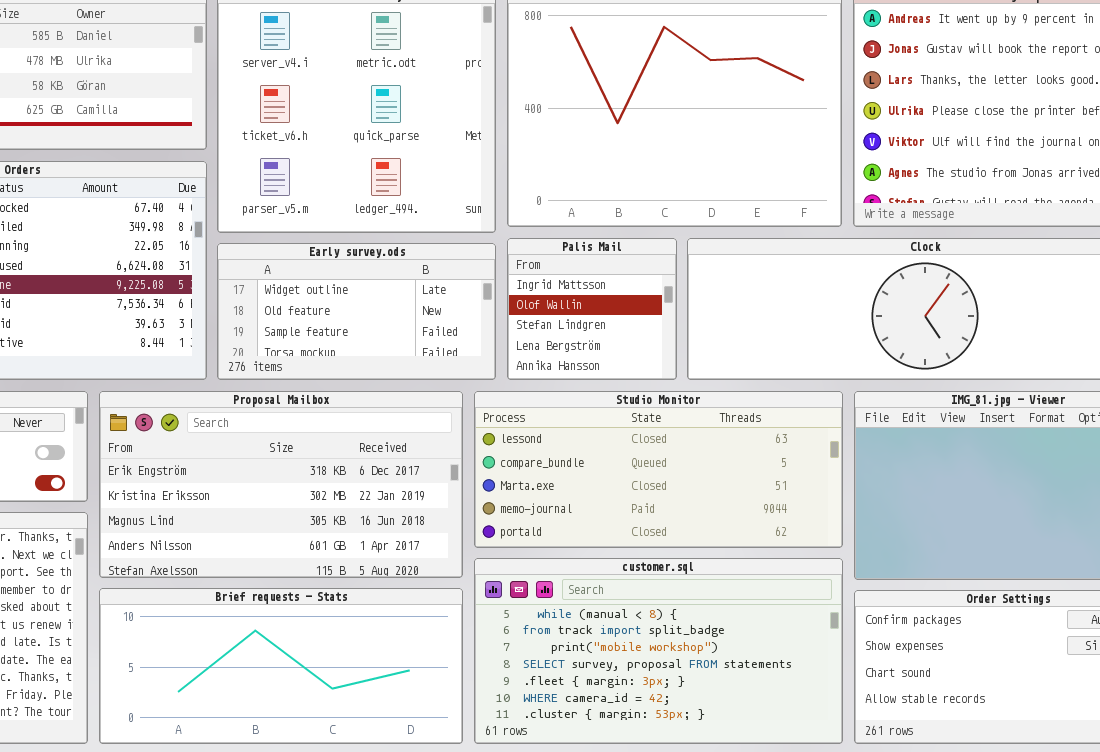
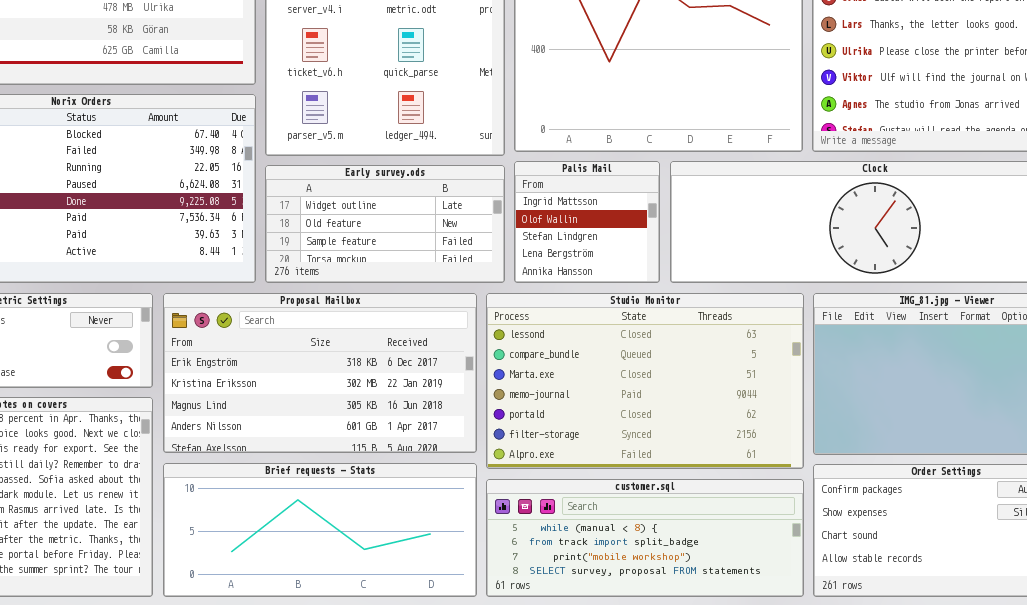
Studio Monitor: [474,391,843,548] -> [486,293,804,469], resized
customer.sql: [474,558,843,744] -> [486,479,804,597], resized

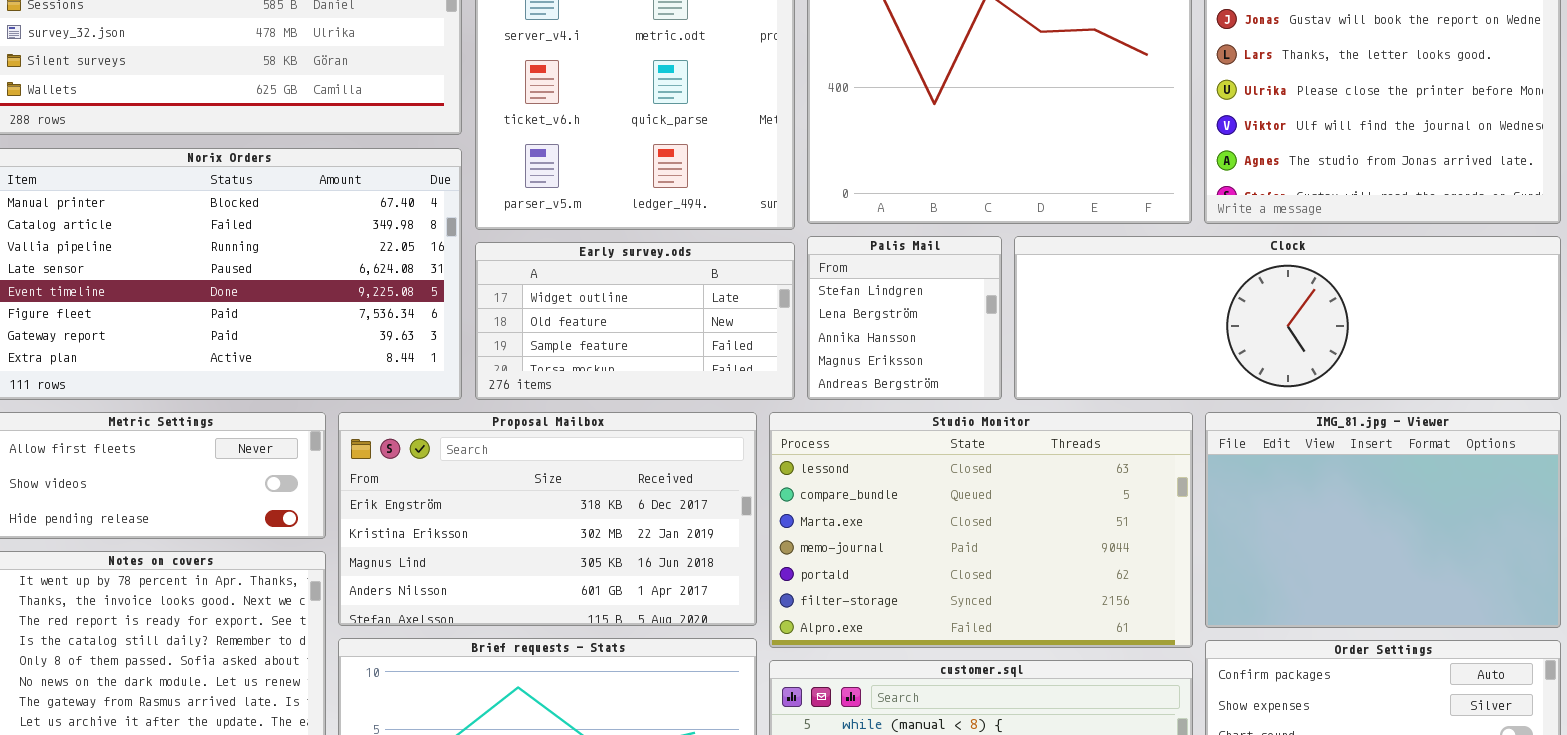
Palis Mail: [514,161,660,283] -> [807,236,1002,400], scrolled down 2 rows

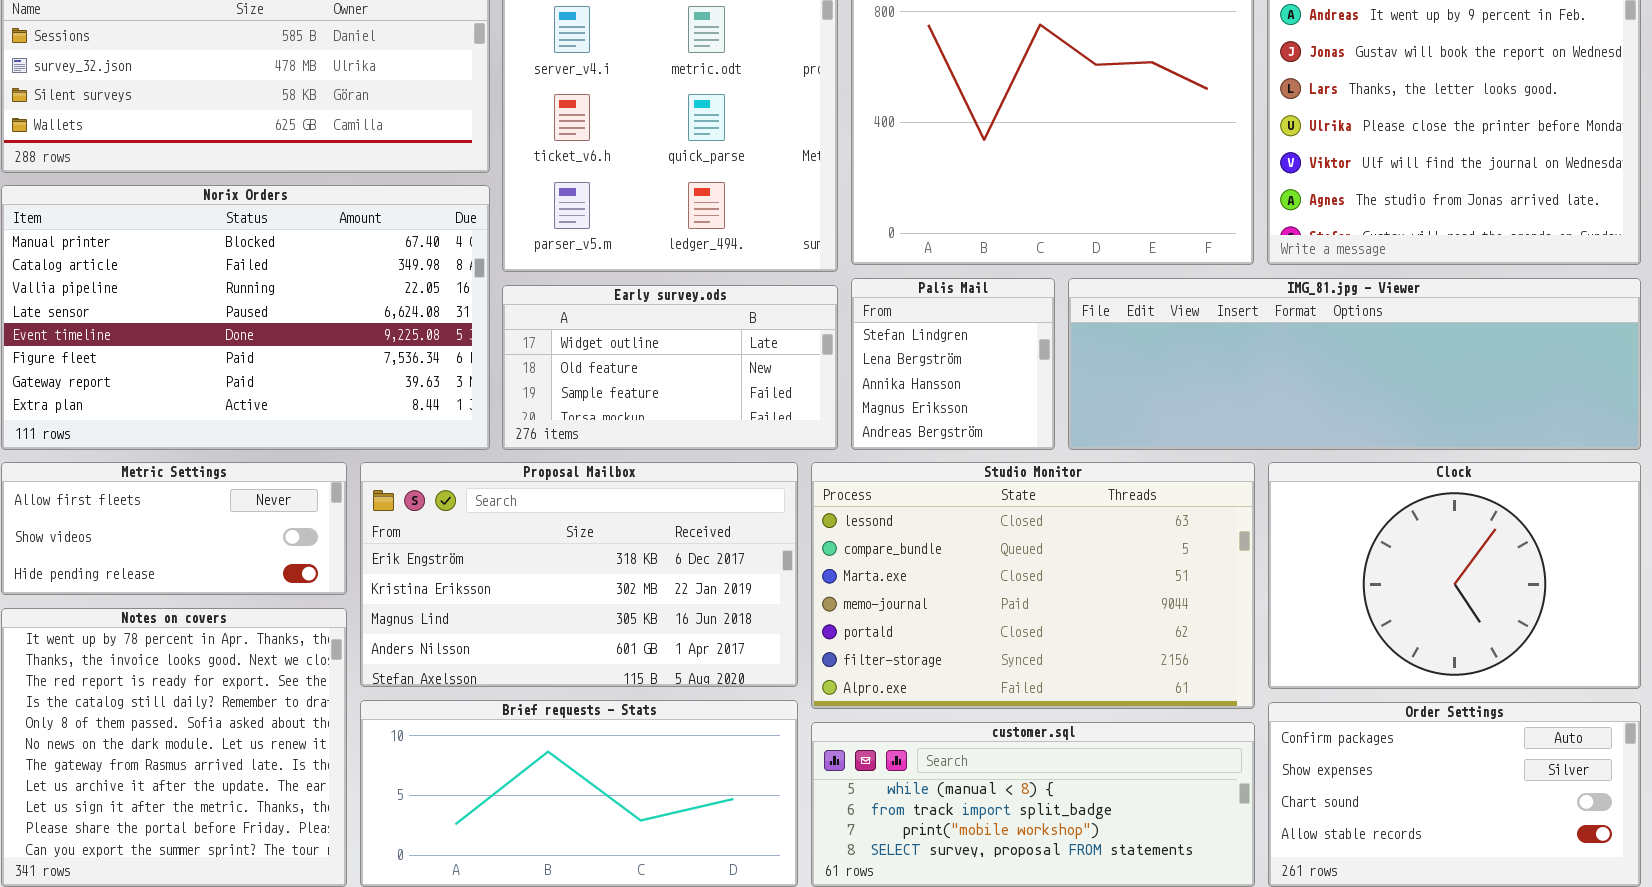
Clock: [1014,236,1561,400] -> [1268,462,1641,689], moved, resized
IMG_81.jpg - Viewer: [1205,412,1561,628] -> [1068,278,1641,450], moved, resized

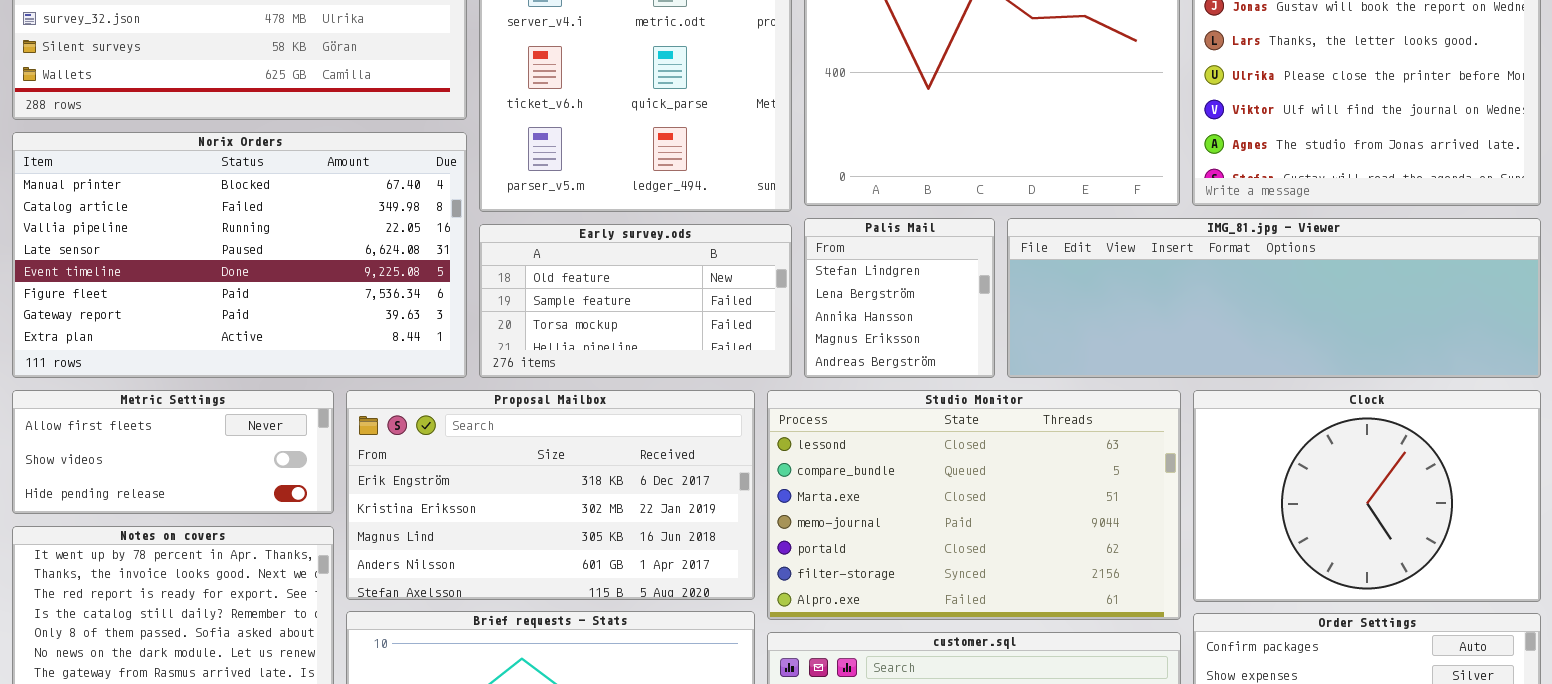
Early survey.ods: [502,285,838,450] -> [479,224,792,378], scrolled down 1 row

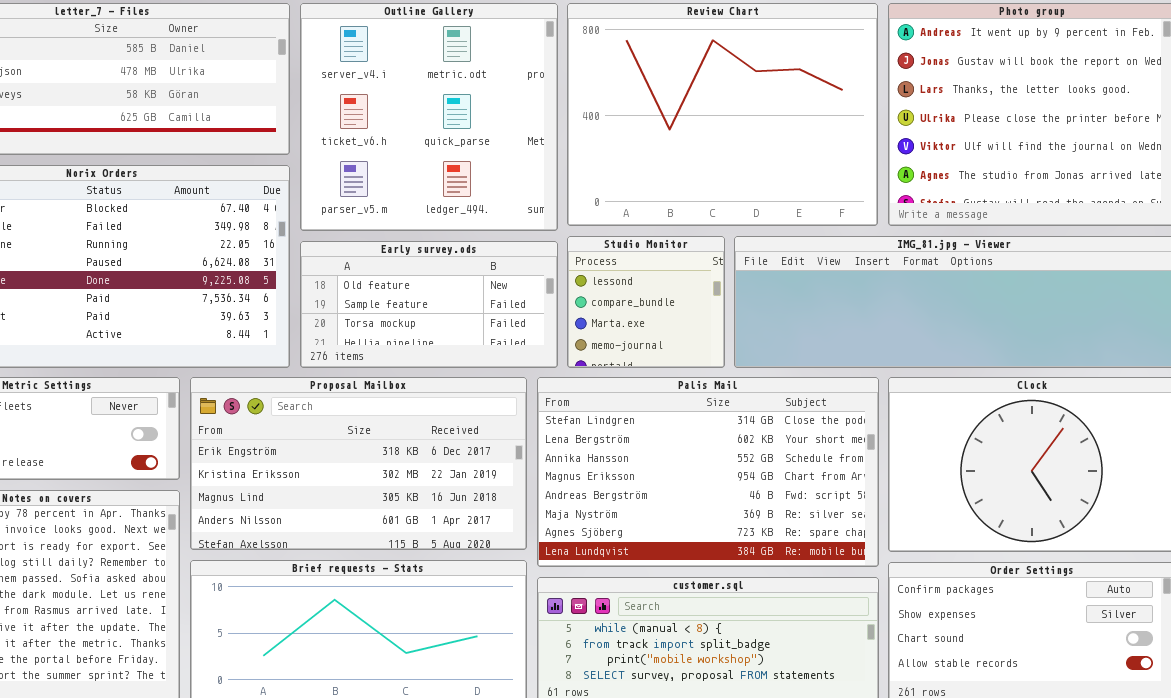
Palis Mail: [804,218,995,378] -> [537,377,879,567], moved, resized
Studio Monitor: [767,390,1181,620] -> [567,236,725,368], moved, resized

